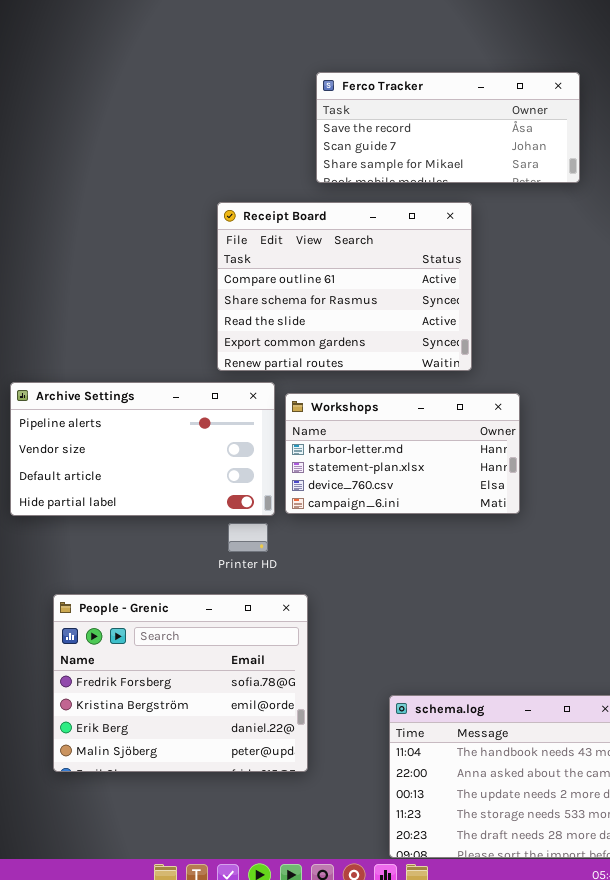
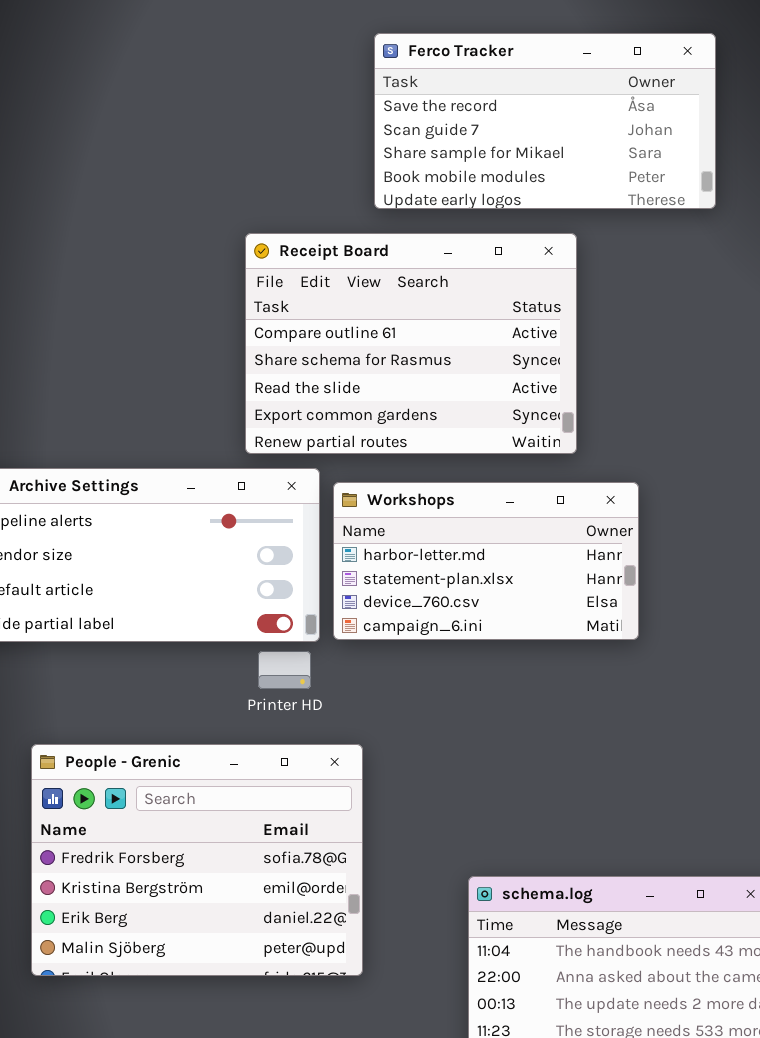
Ferco Tracker: [316,72,580,183] -> [374,33,716,209], resized

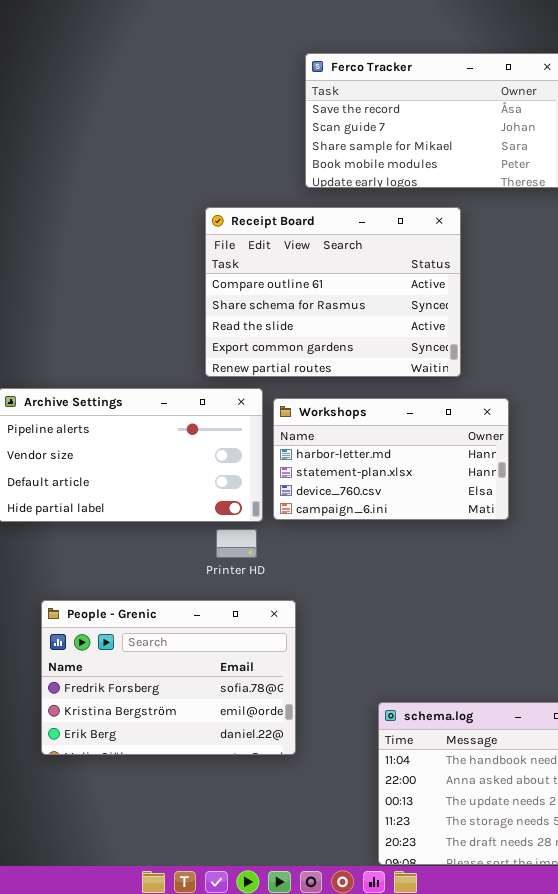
People - Grenic: [31,744,363,976] -> [41,600,296,755], resized

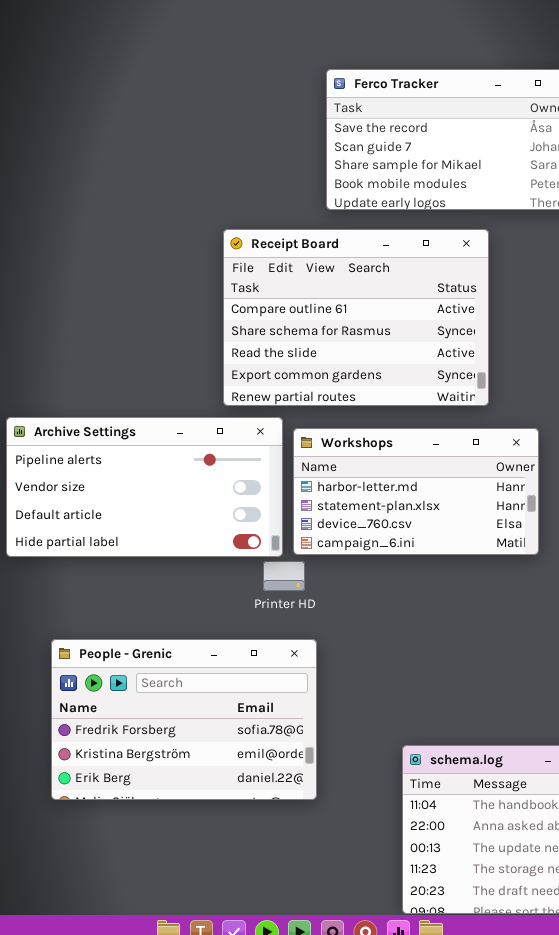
Printer HD: [216,529,257,558] -> [263,561,305,591], moved

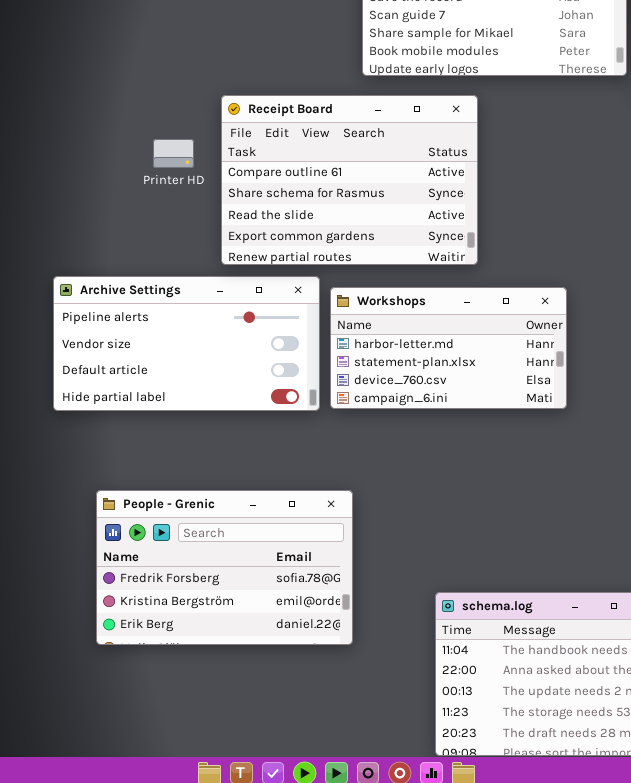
Receipt Board: [223,229,489,406] -> [221,95,478,265], moved
Printer HD: [263,561,305,591] -> [153,139,194,168], moved

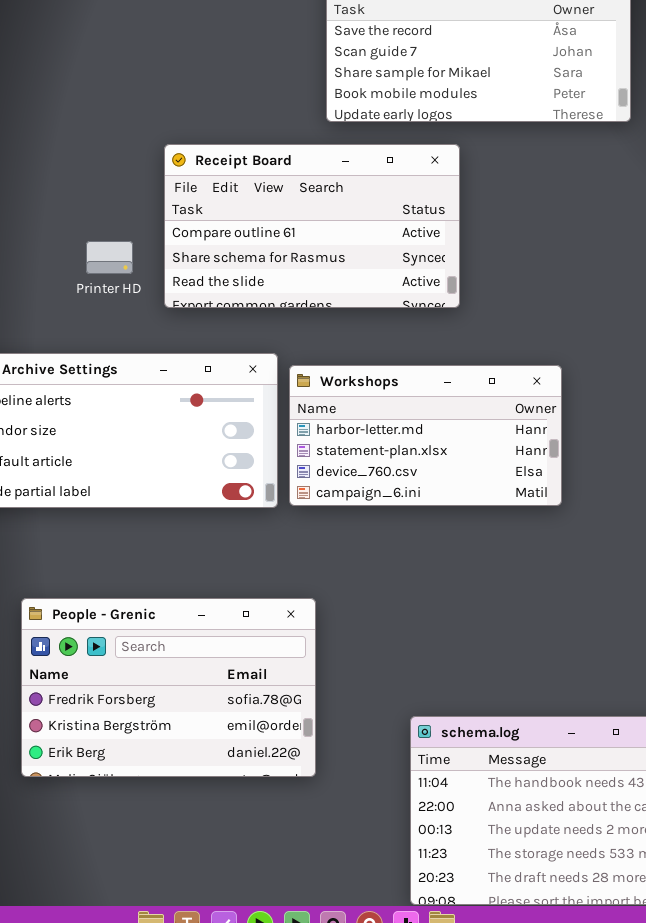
Receipt Board: [221,95,478,265] -> [164,144,460,308], resized
Printer HD: [153,139,194,168] -> [86,241,133,274], moved

